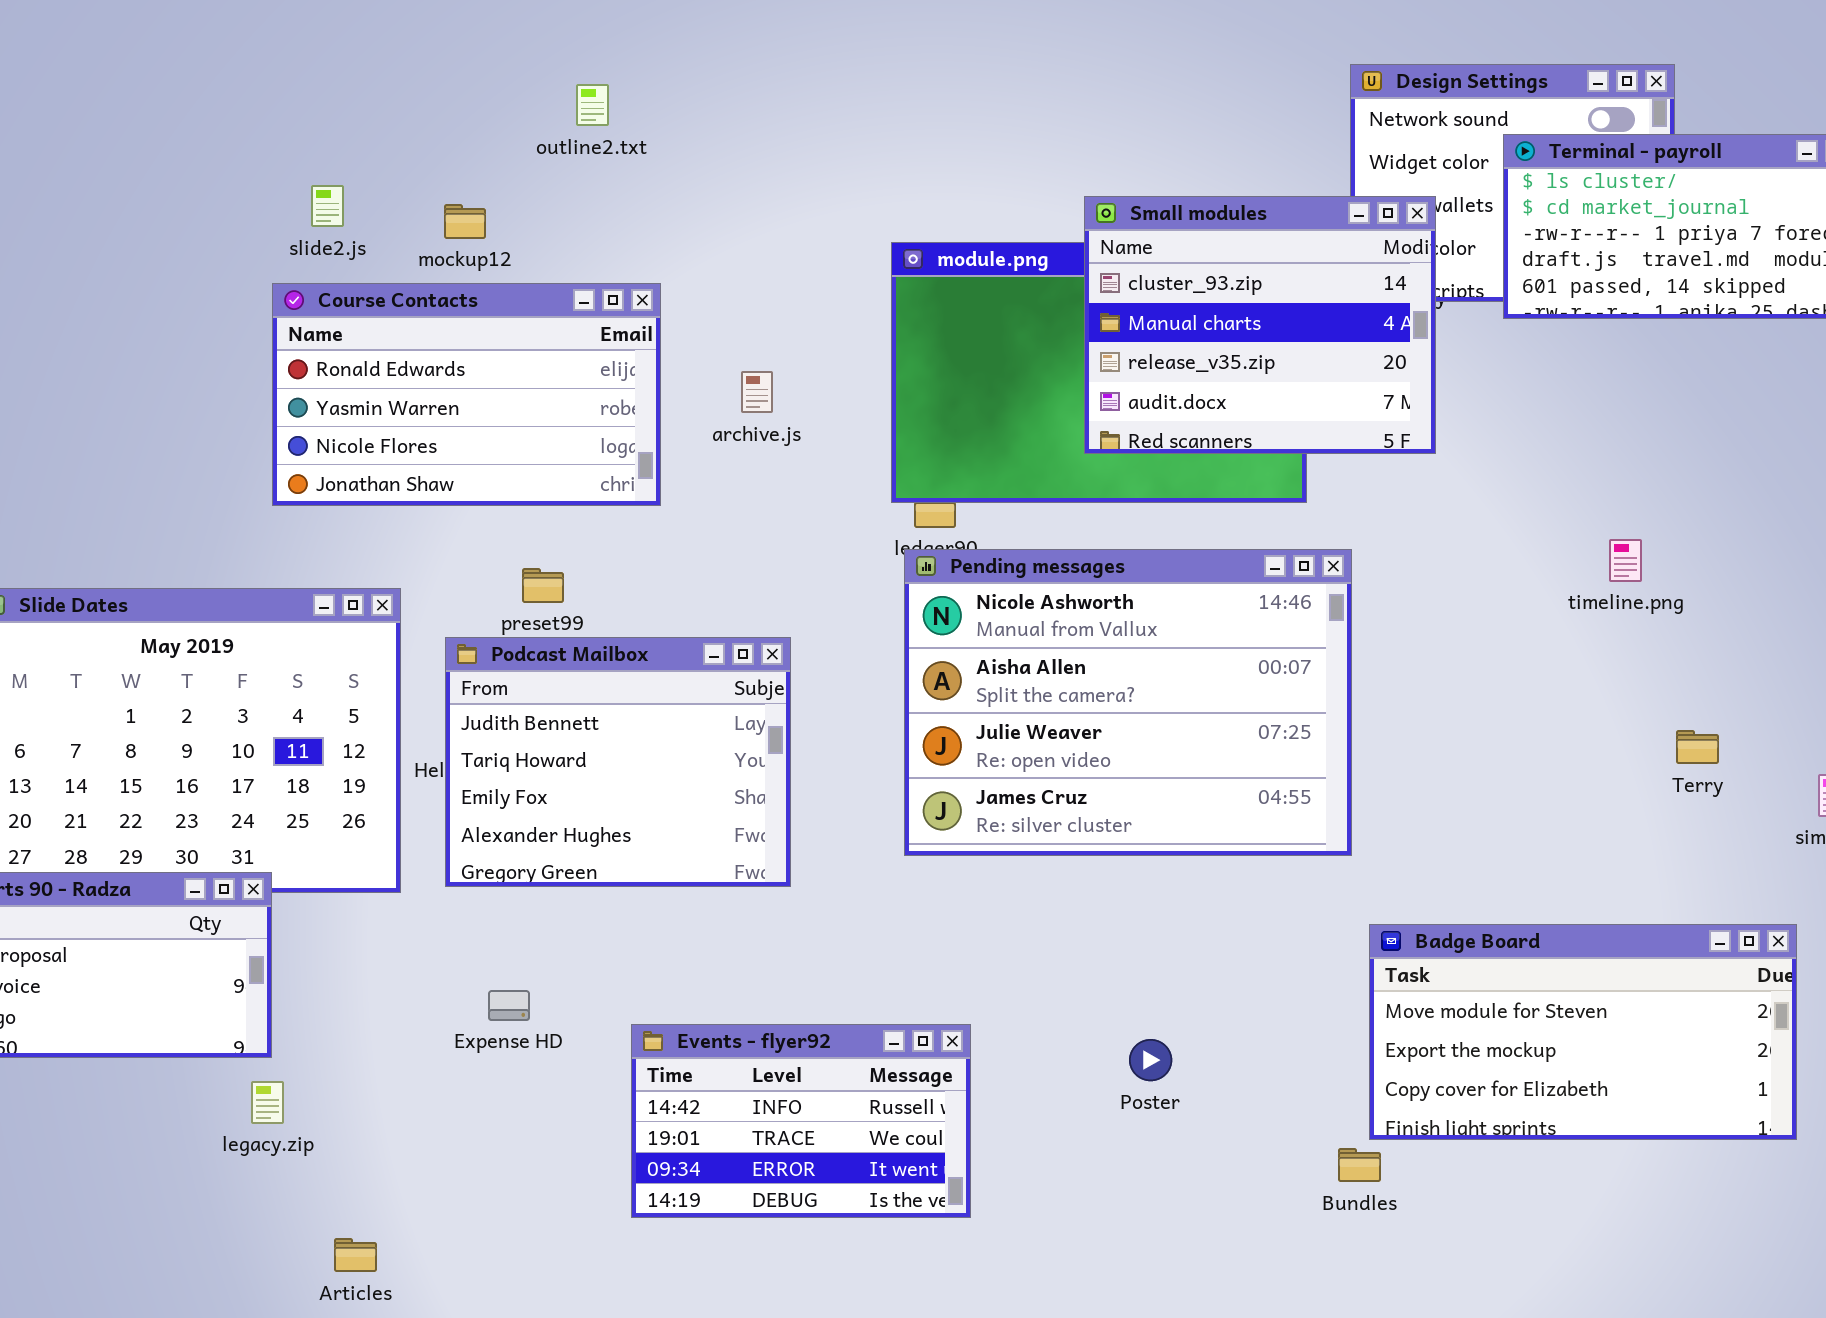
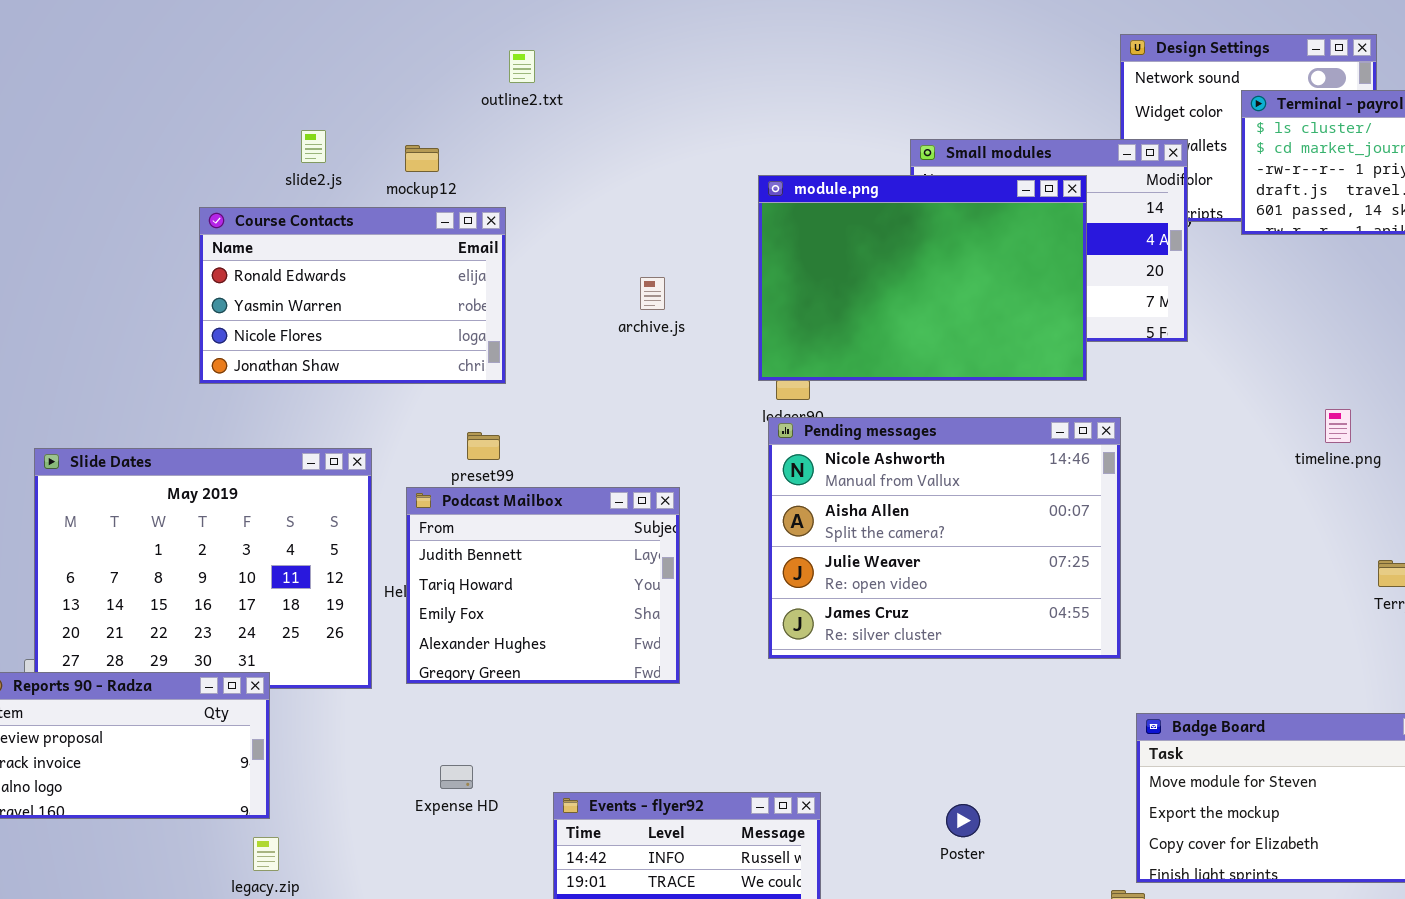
module.png: [891,242,1307,503] -> [758,175,1087,381], raised
Course Contacts: [272,283,661,506] -> [199,207,506,384], moved

